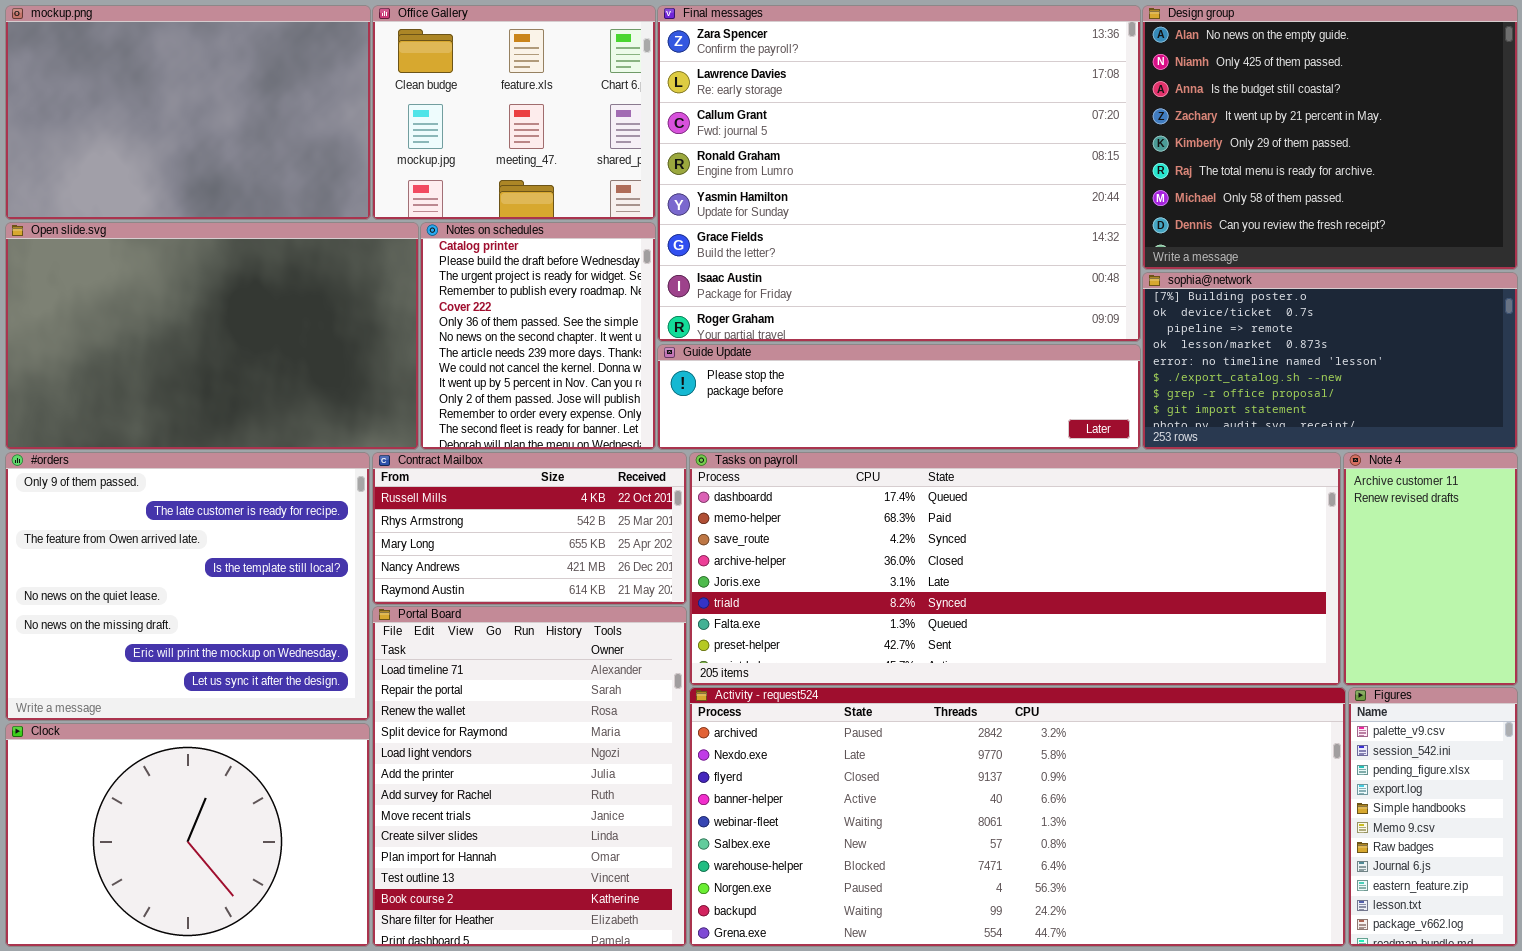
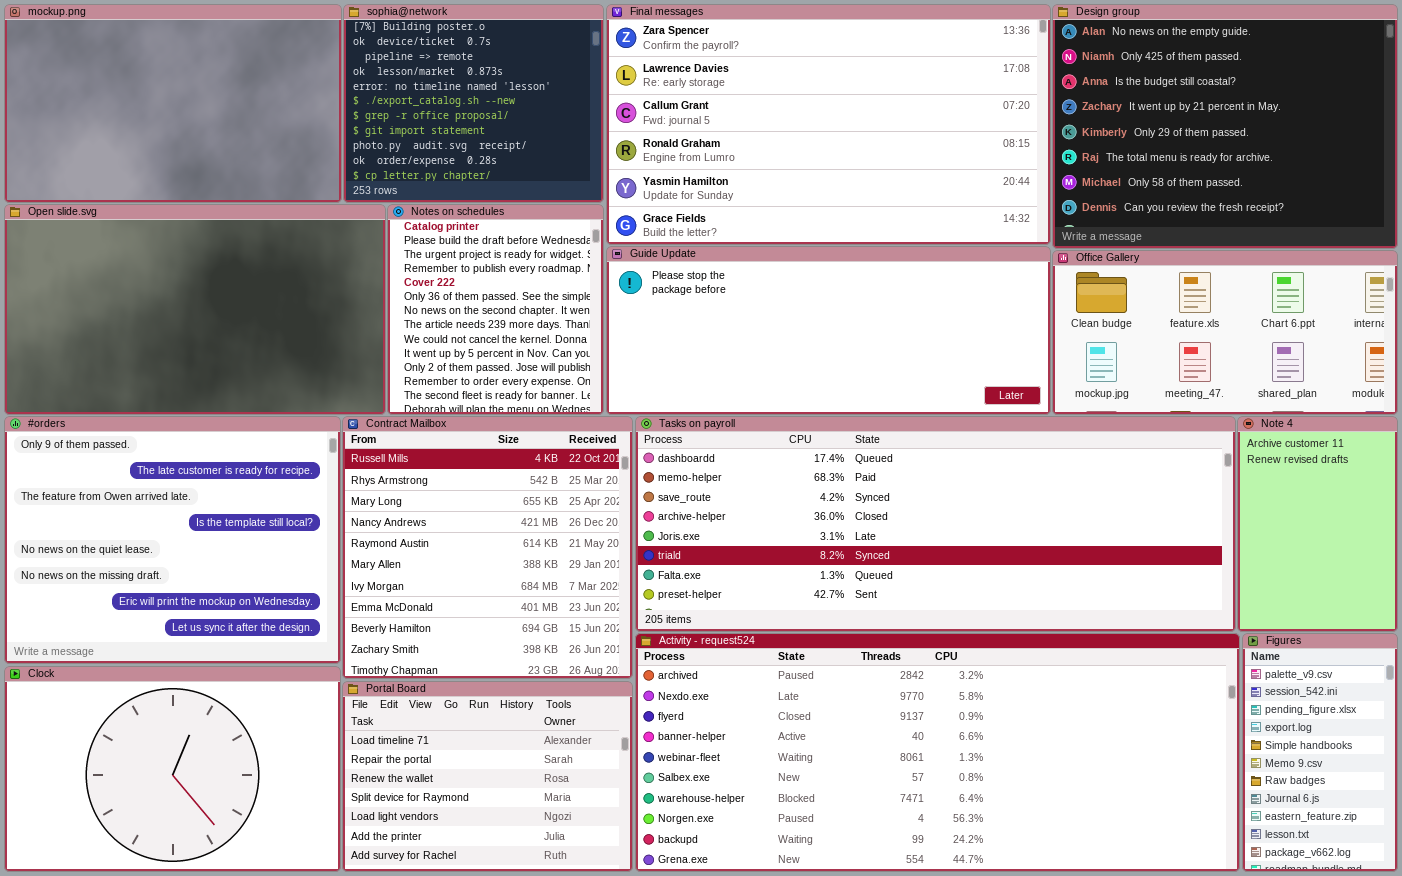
Office Gallery: [372,5,656,220] -> [1052,250,1398,415], moved, resized
Final messages: [657,5,1141,342] -> [606,4,1051,245], resized
sophia@network: [1142,272,1518,450] -> [343,4,604,203], moved, resized
Guide Update: [657,344,1141,450] -> [606,246,1051,415], resized
Contract Mailbox: [372,452,687,605] -> [342,416,633,679], resized
Portal Board: [372,606,687,947] -> [342,681,633,872], resized

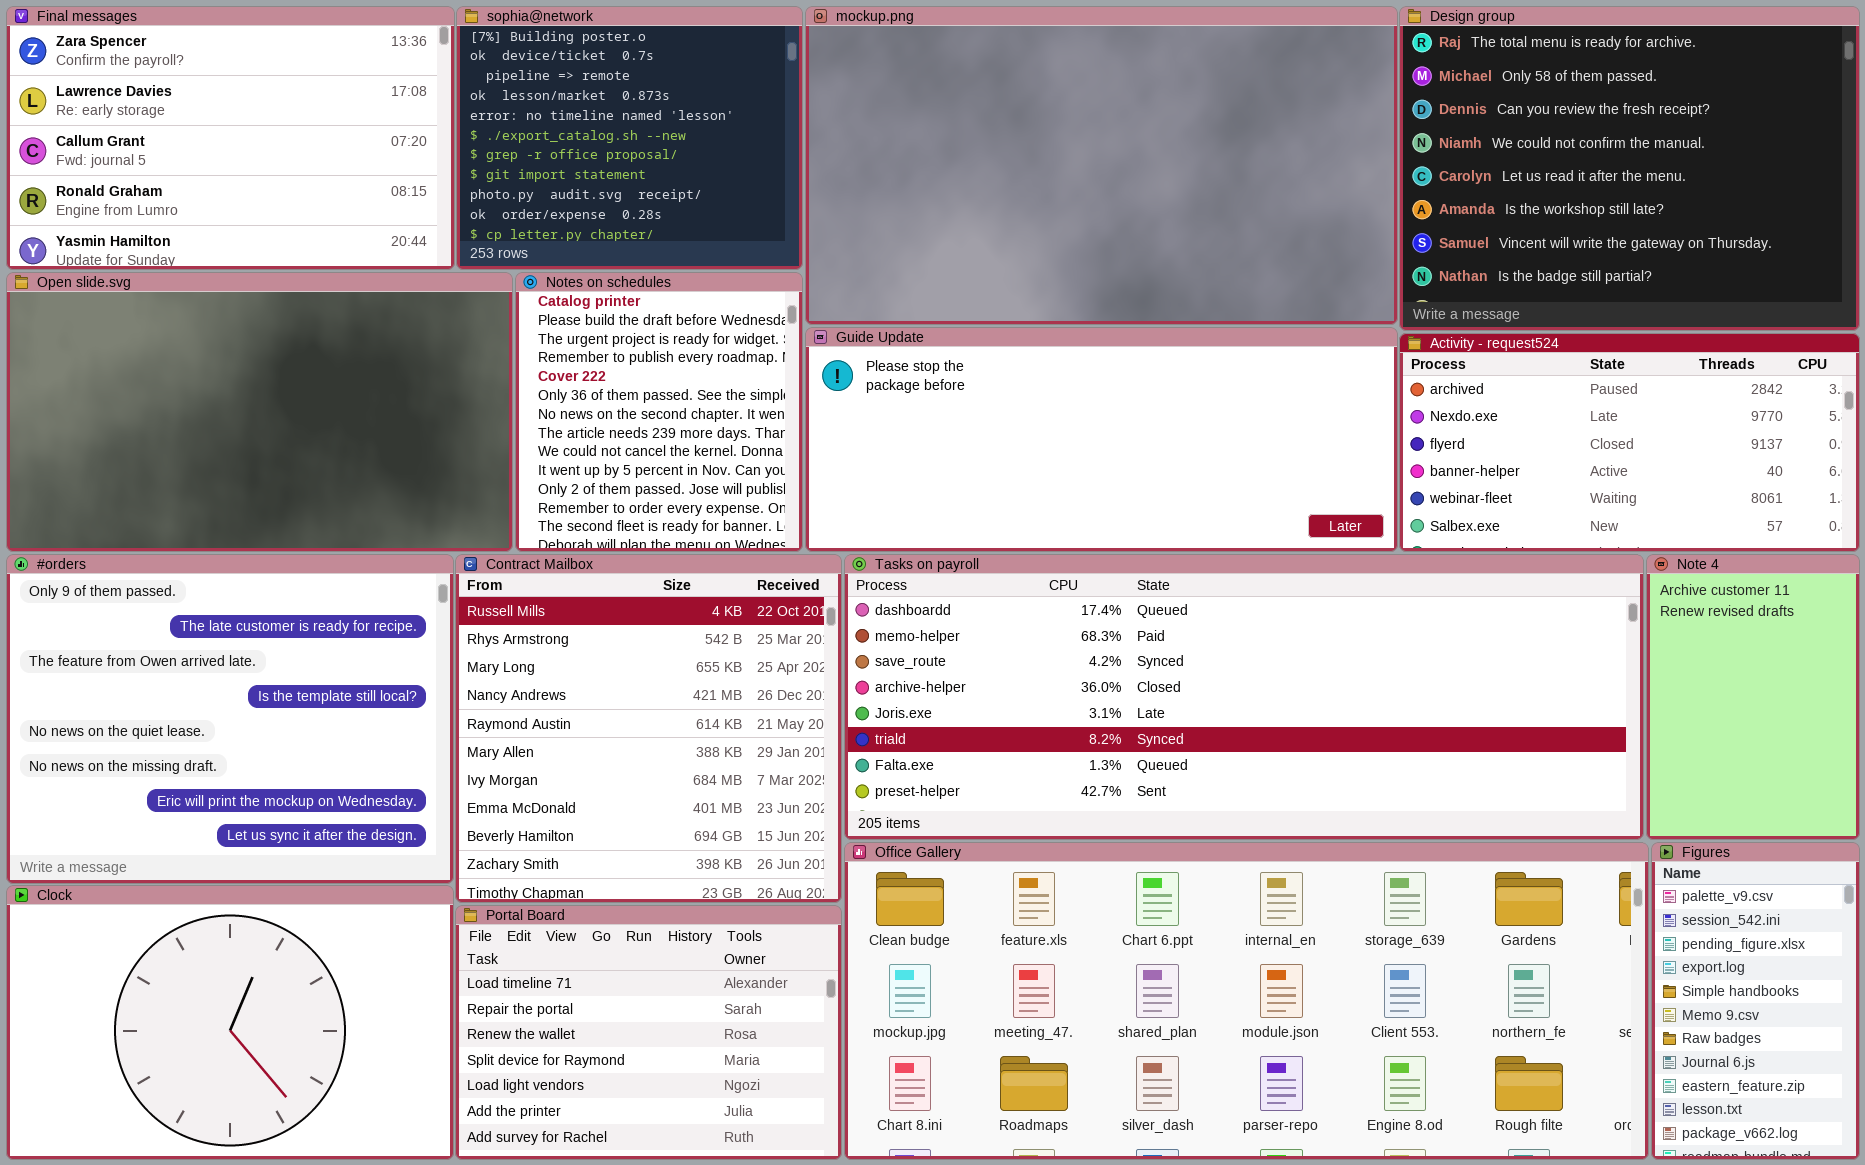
mockup.png: [4,4,342,203] -> [805,6,1398,325], moved, resized
Final messages: [606,4,1051,245] -> [6,6,455,270], moved, resized
Design group: [1052,4,1398,249] -> [1399,6,1860,331], scrolled down 5 rows
Office Gallery: [1052,250,1398,415] -> [844,842,1649,1160], moved, resized
Activity - request524: [635,633,1240,872] -> [1399,333,1860,552], moved, resized

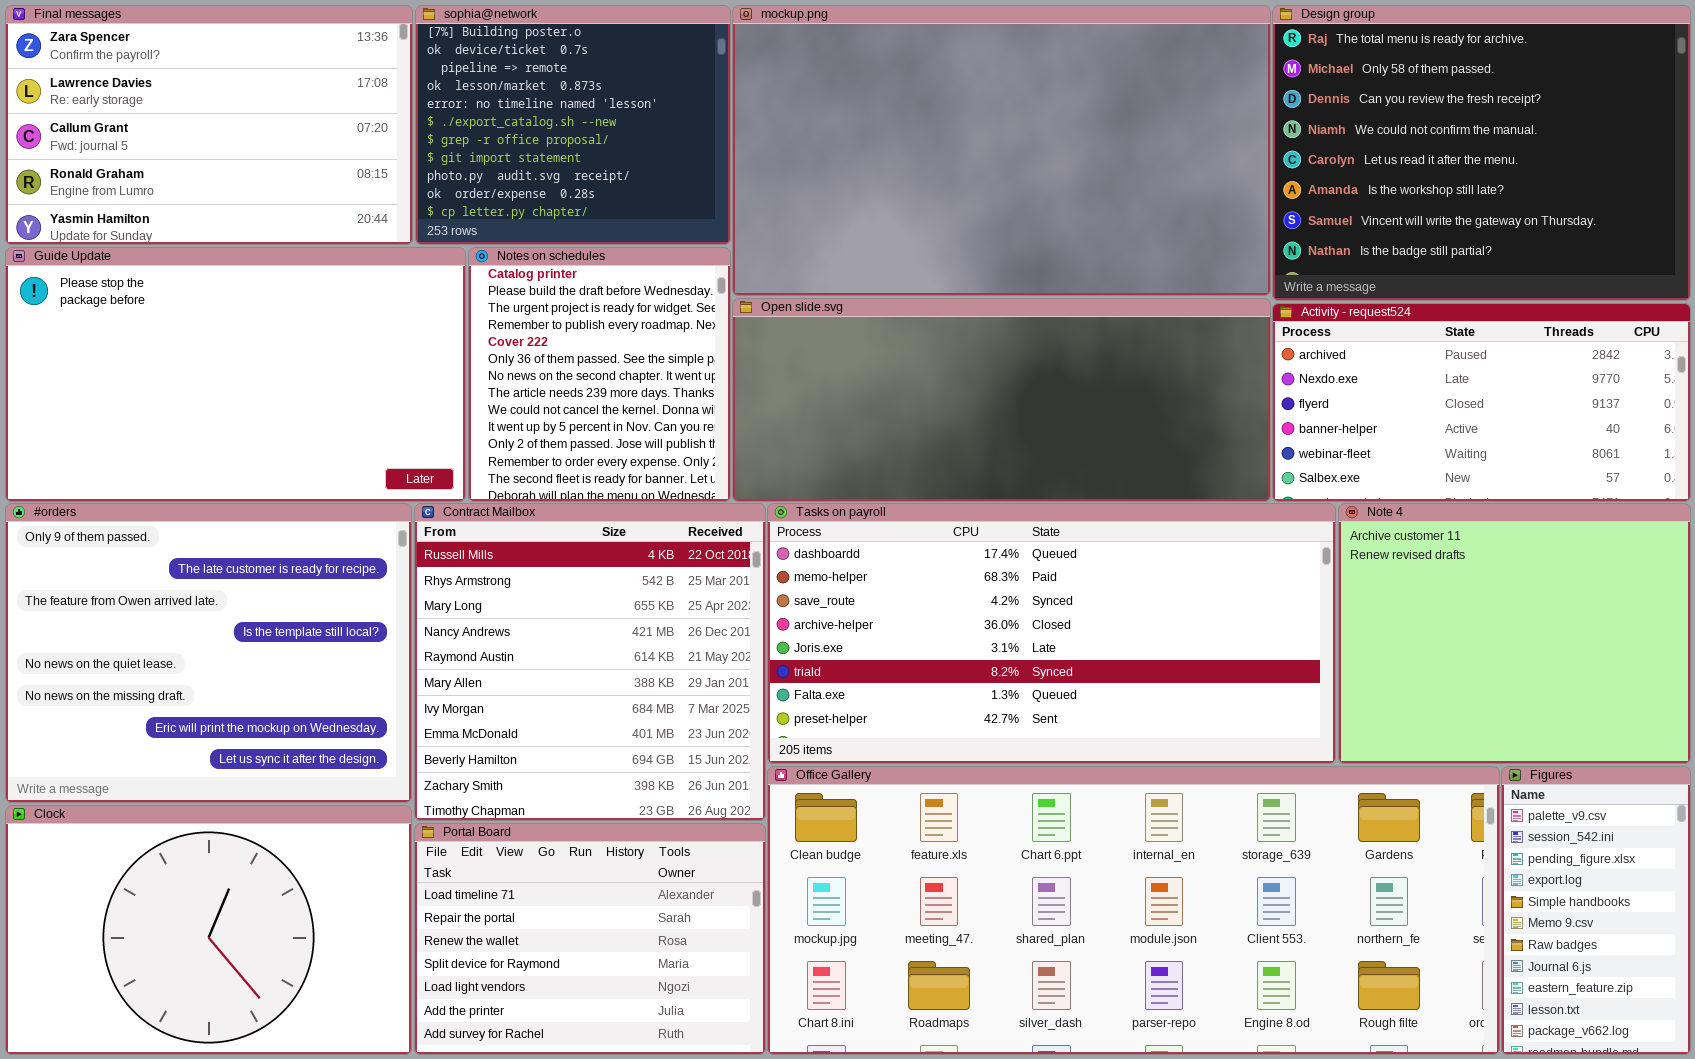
Open slide.svg: [6,272,513,552] -> [732,298,1271,502], moved, resized
Guide Update: [805,327,1398,552] -> [5,247,466,502], moved, resized
Tasks on payroll: [844,554,1644,840] -> [767,503,1336,764], resized
Note 4: [1646,554,1860,840] -> [1338,503,1691,764], resized

